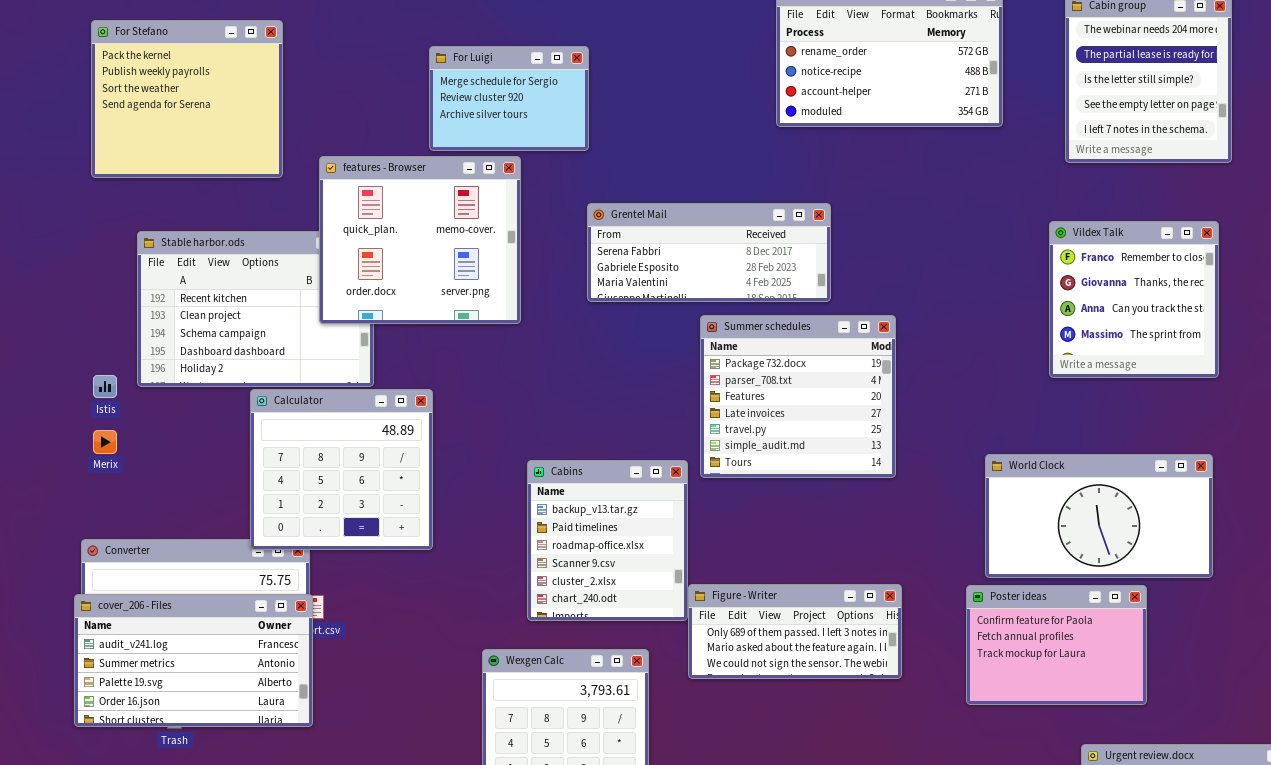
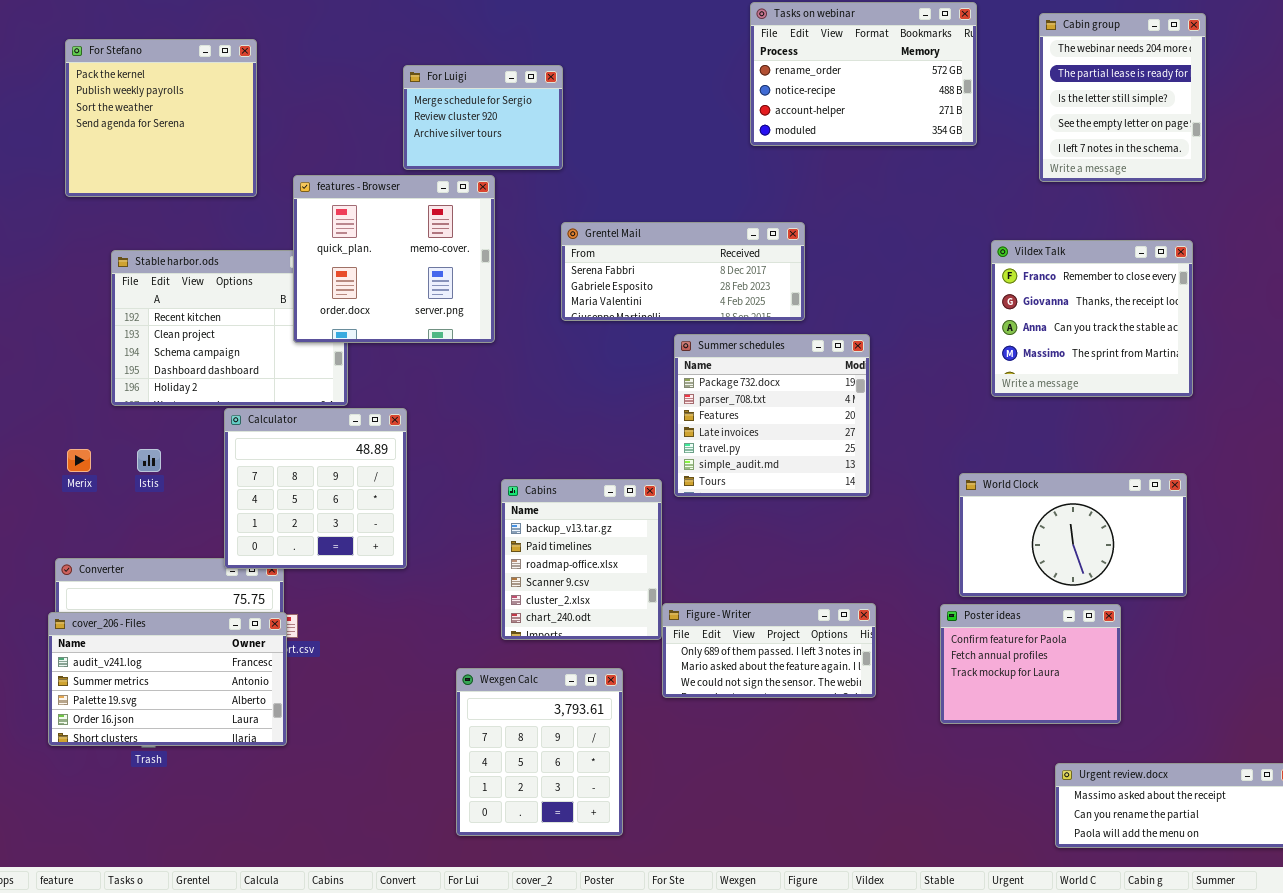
Vildex Talk: [1049,221,1219,378] -> [991,240,1193,397], resized
Istis: [93,375,117,398] -> [137,449,161,472], moved

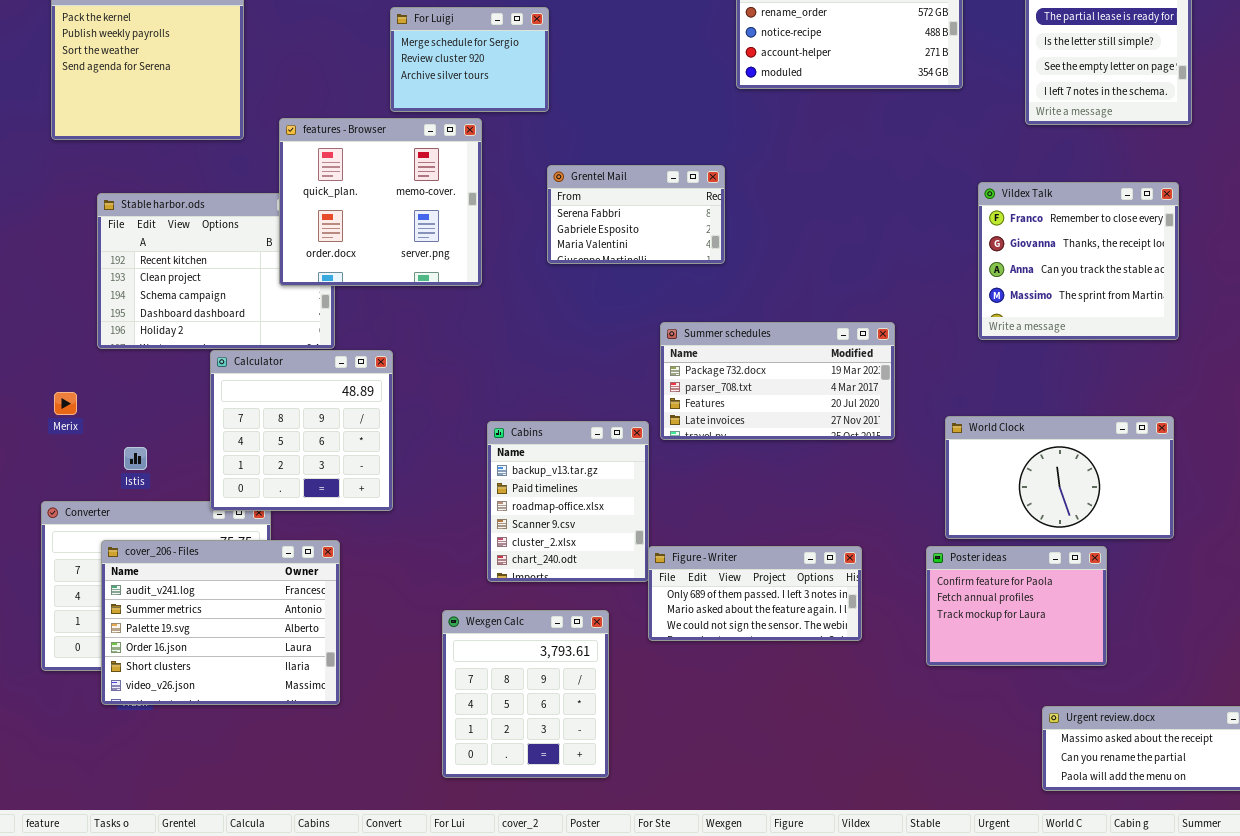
Grentel Mail: [561,222,805,321] -> [547,165,725,264], resized
Summer schedules: [674,334,870,497] -> [660,322,895,440], resized
Istis: [137,449,161,472] -> [124,447,147,470], moved
cover_206 - Files: [48,612,287,746] -> [101,540,340,705], moved, resized

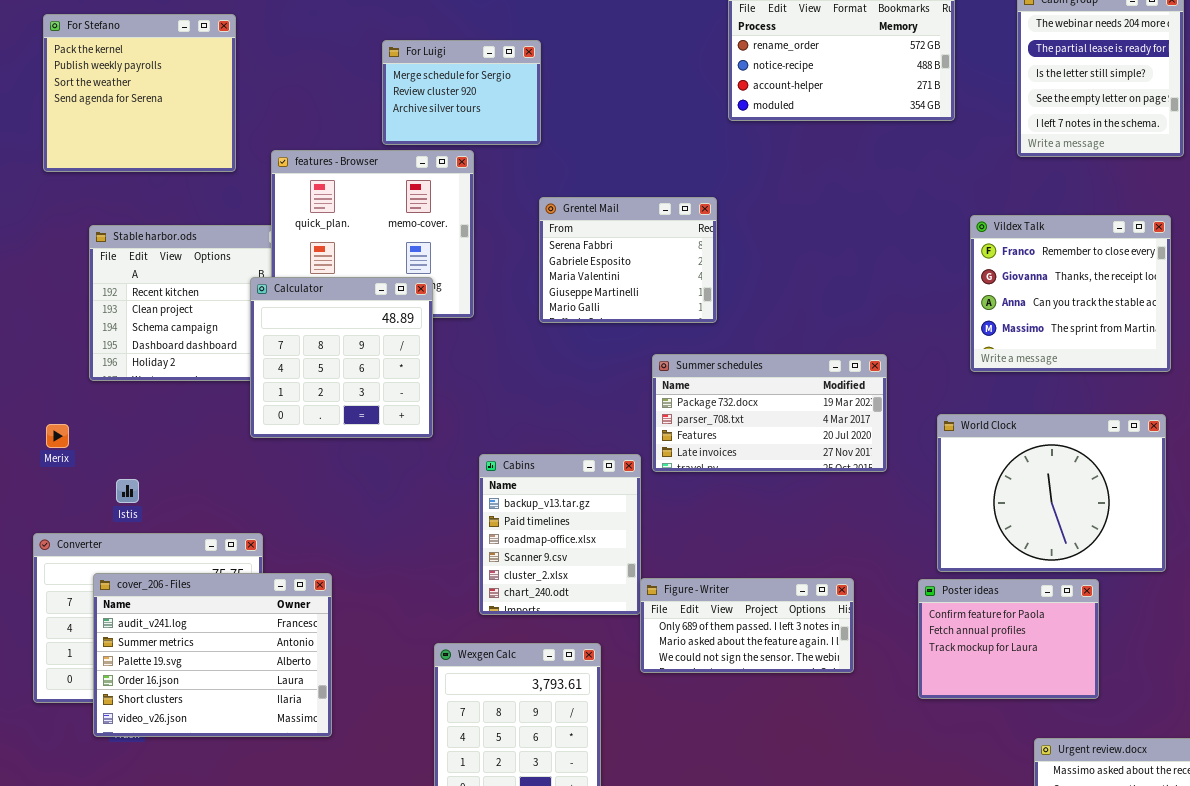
Grentel Mail: [547,165,725,264] -> [539,197,717,323], resized
Calculator: [210,350,393,511] -> [250,277,433,438], moved
World Clock: [945,416,1174,539] -> [937,414,1166,572], resized

